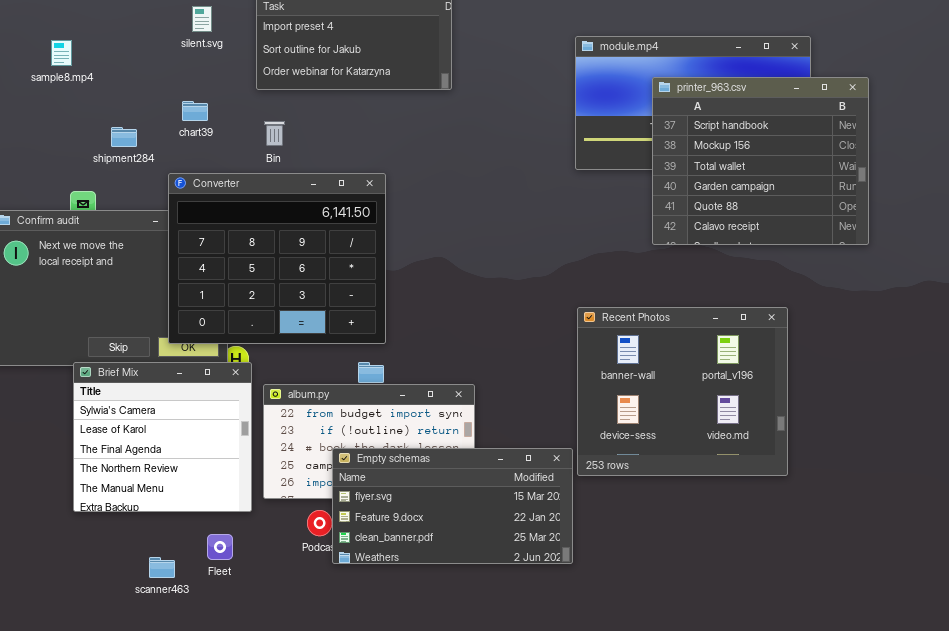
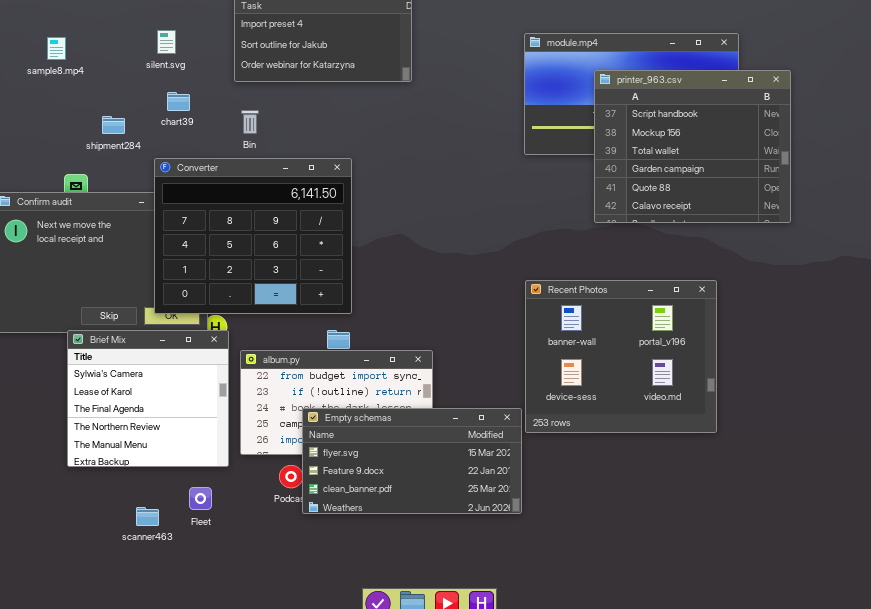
silent.svg: [192,6,212,32] -> [157,30,176,54], moved

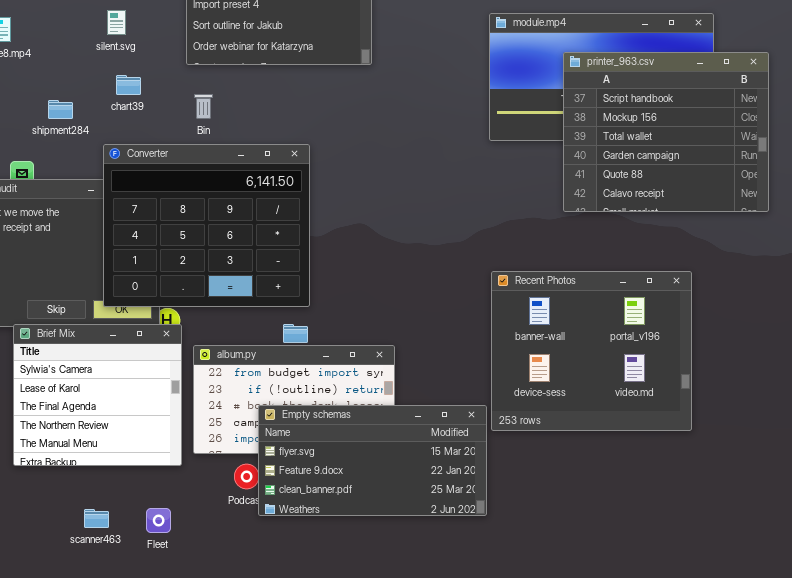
Fleet: [189,487,212,510] -> [146,508,171,533], moved

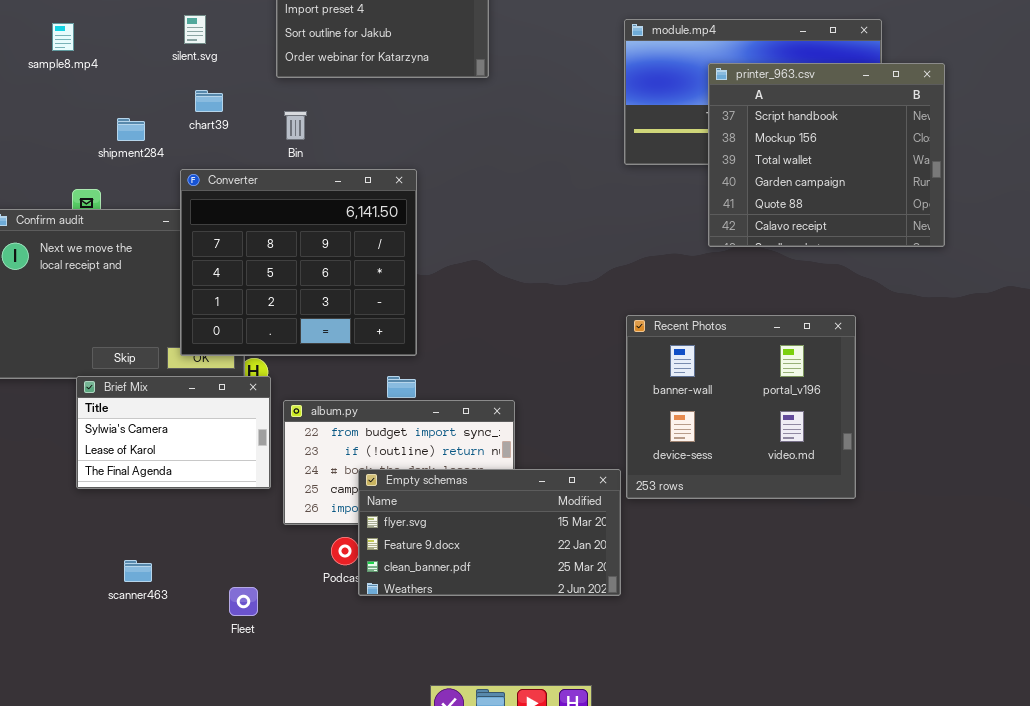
Brief Mix: [13,324,182,466] -> [76,376,271,489], resized
scanner463: [84,509,109,528] -> [124,560,152,582], moved

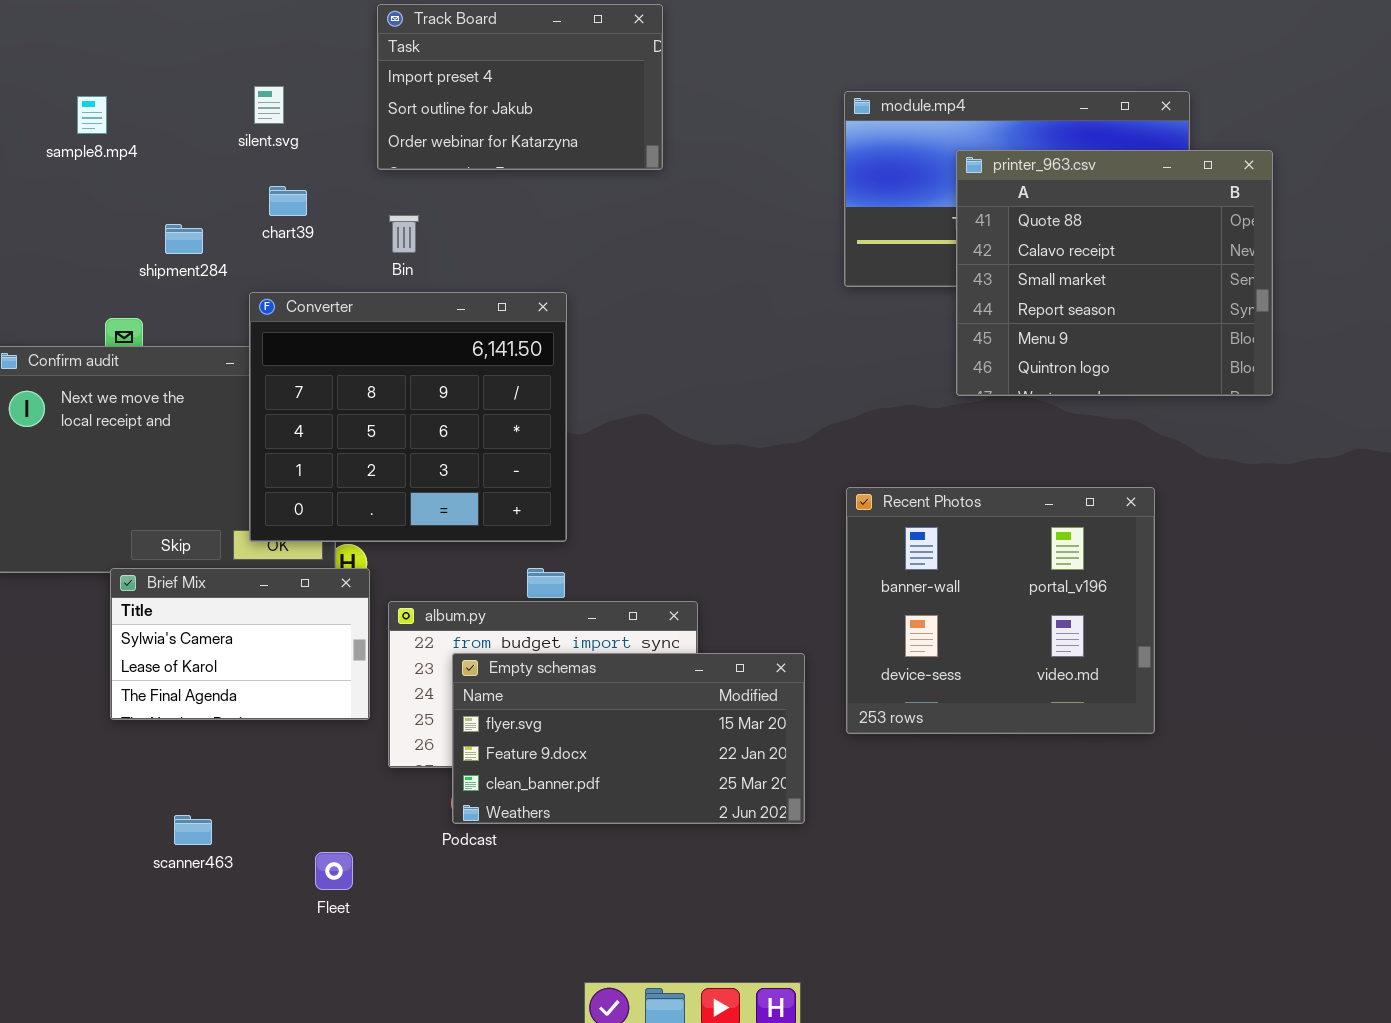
printer_963.csv: [708,63,945,247] -> [956,150,1273,396], scrolled down 4 rows
Empty schemas: [358,469,621,596] -> [452,653,805,824], moved

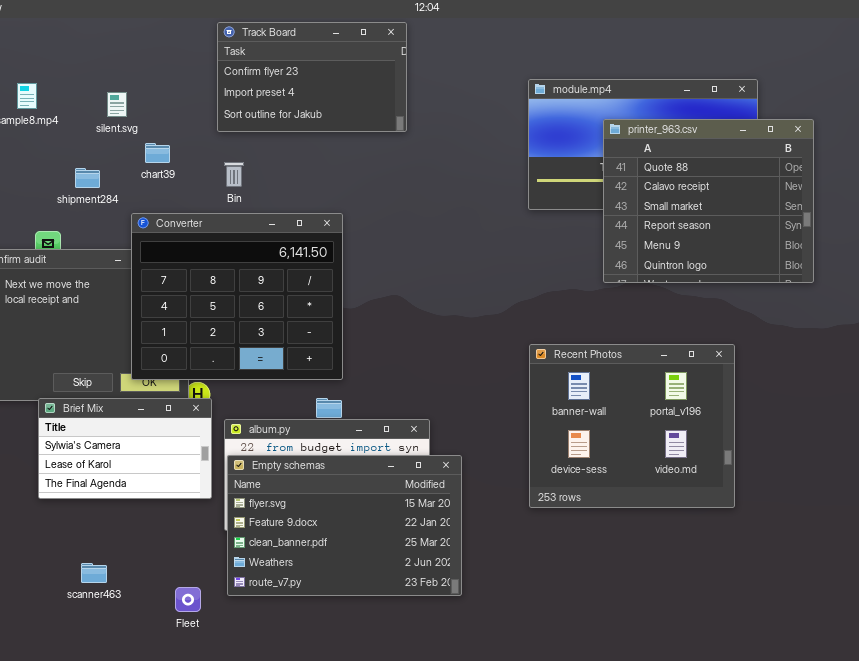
Track Board: [377,4,663,170] -> [217,22,407,132], scrolled up 1 row
silent.svg: [254,86,284,124] -> [107,92,127,117], moved
Empty schemas: [452,653,805,824] -> [227,455,462,596], moved, resized

